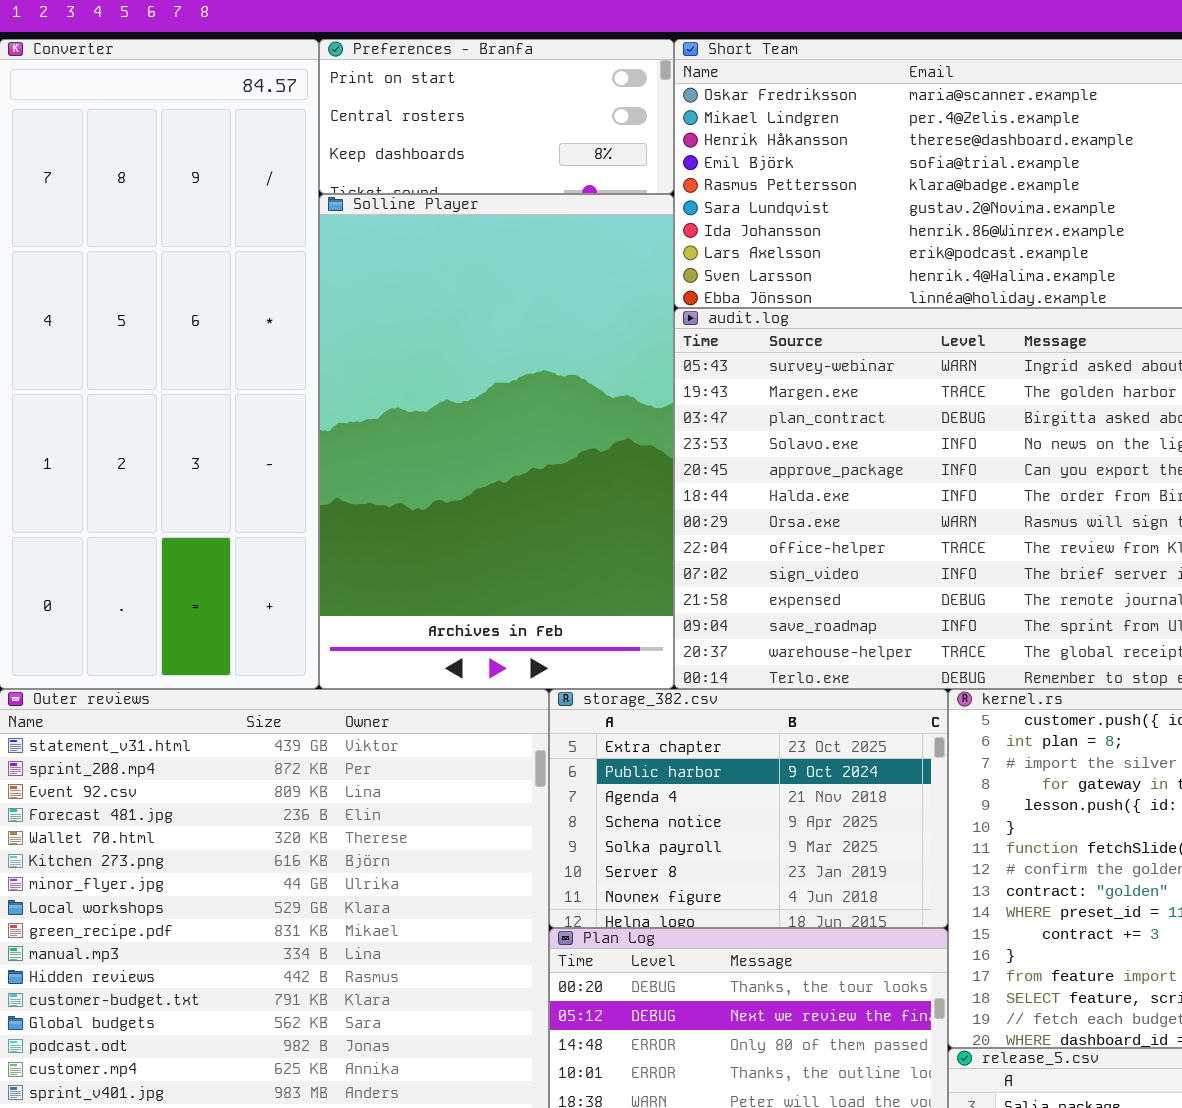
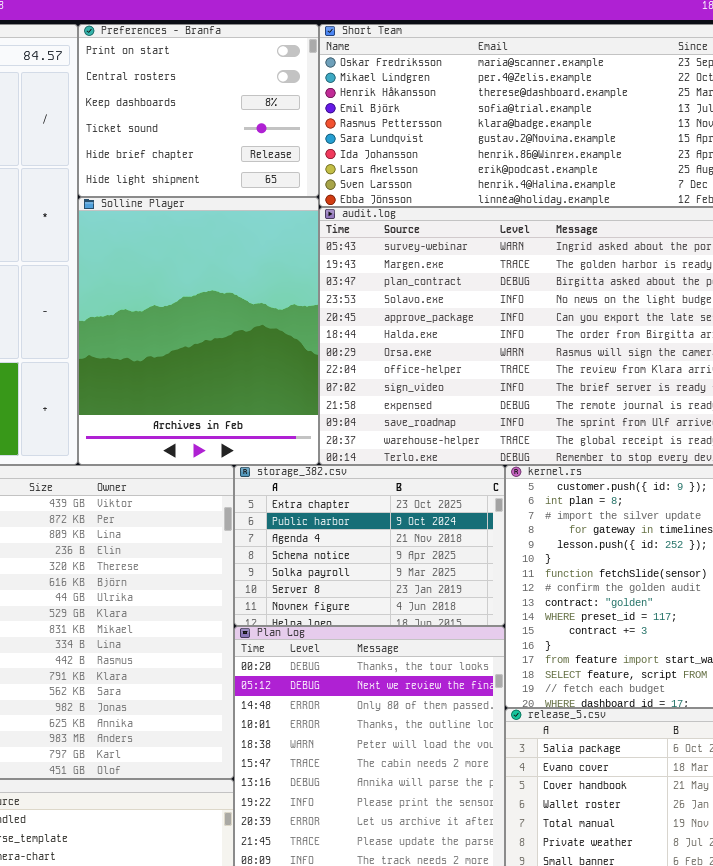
Preferences - Branfa: [319,39,674,194] -> [78,24,319,197], resized
Solline Player: [319,194,674,689] -> [78,197,319,465], resized

